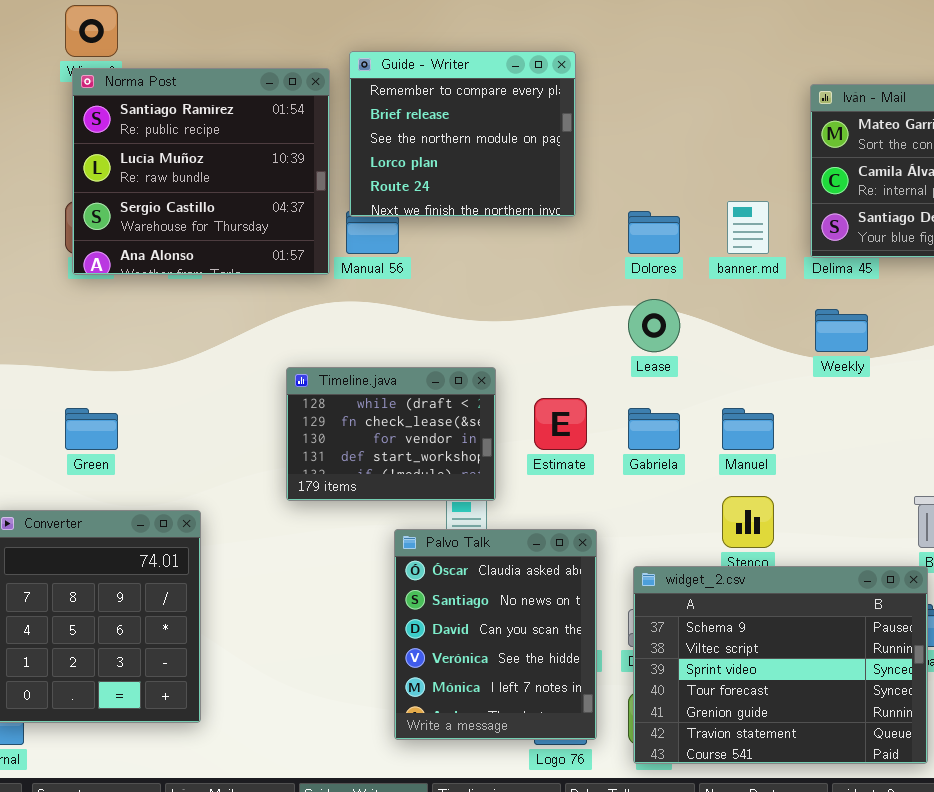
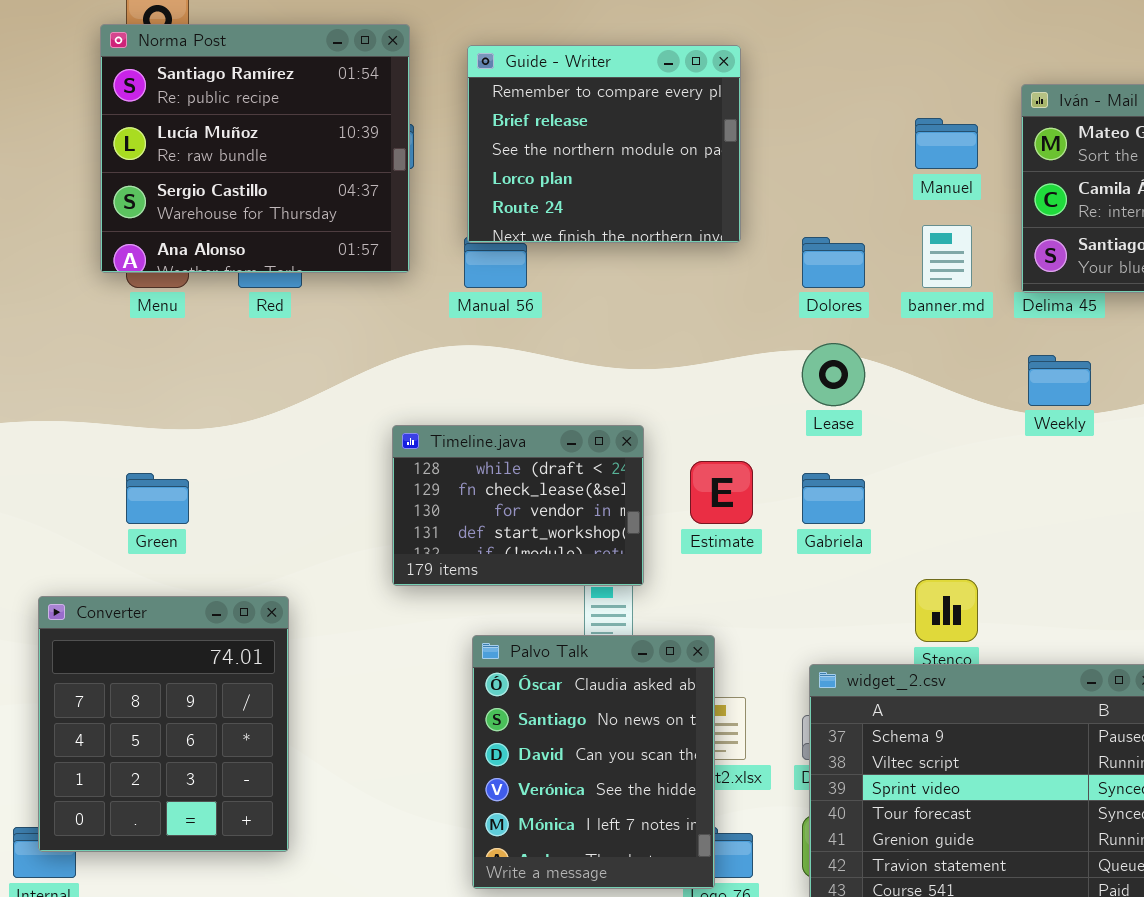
Norma Post: [72,68,330,275] -> [100,24,410,273], moved
Manuel: [722,408,774,450] -> [915,118,978,169], moved
Palvo Talk: [394,529,597,740] -> [472,635,715,889], moved

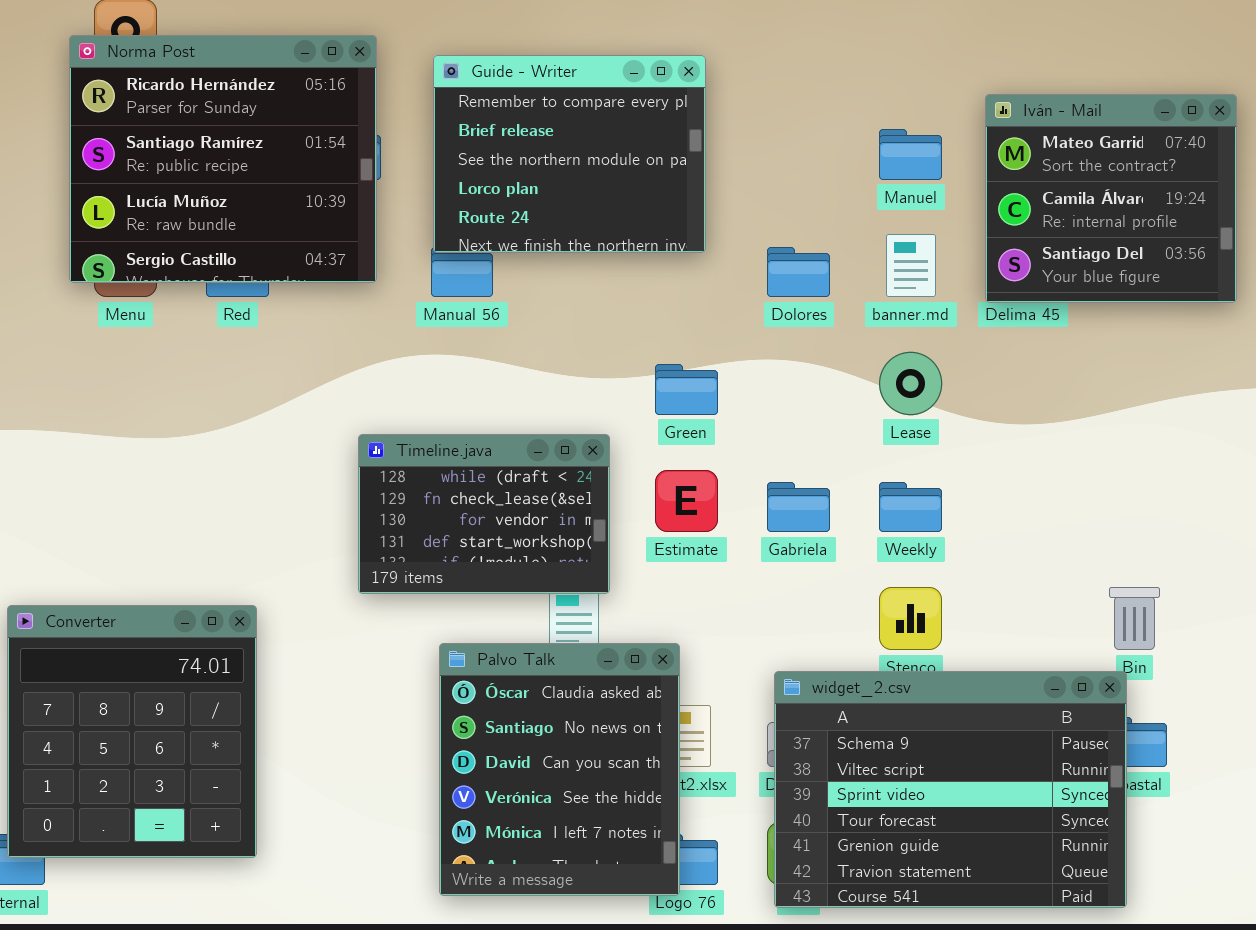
Norma Post: [100,24,410,273] -> [69,35,377,283], scrolled up 1 row
Lease: [802,343,865,406] -> [879,352,942,415], moved
Weekly: [1028,355,1091,406] -> [879,482,942,532], moved
Green: [126,473,189,524] -> [655,364,718,415], moved

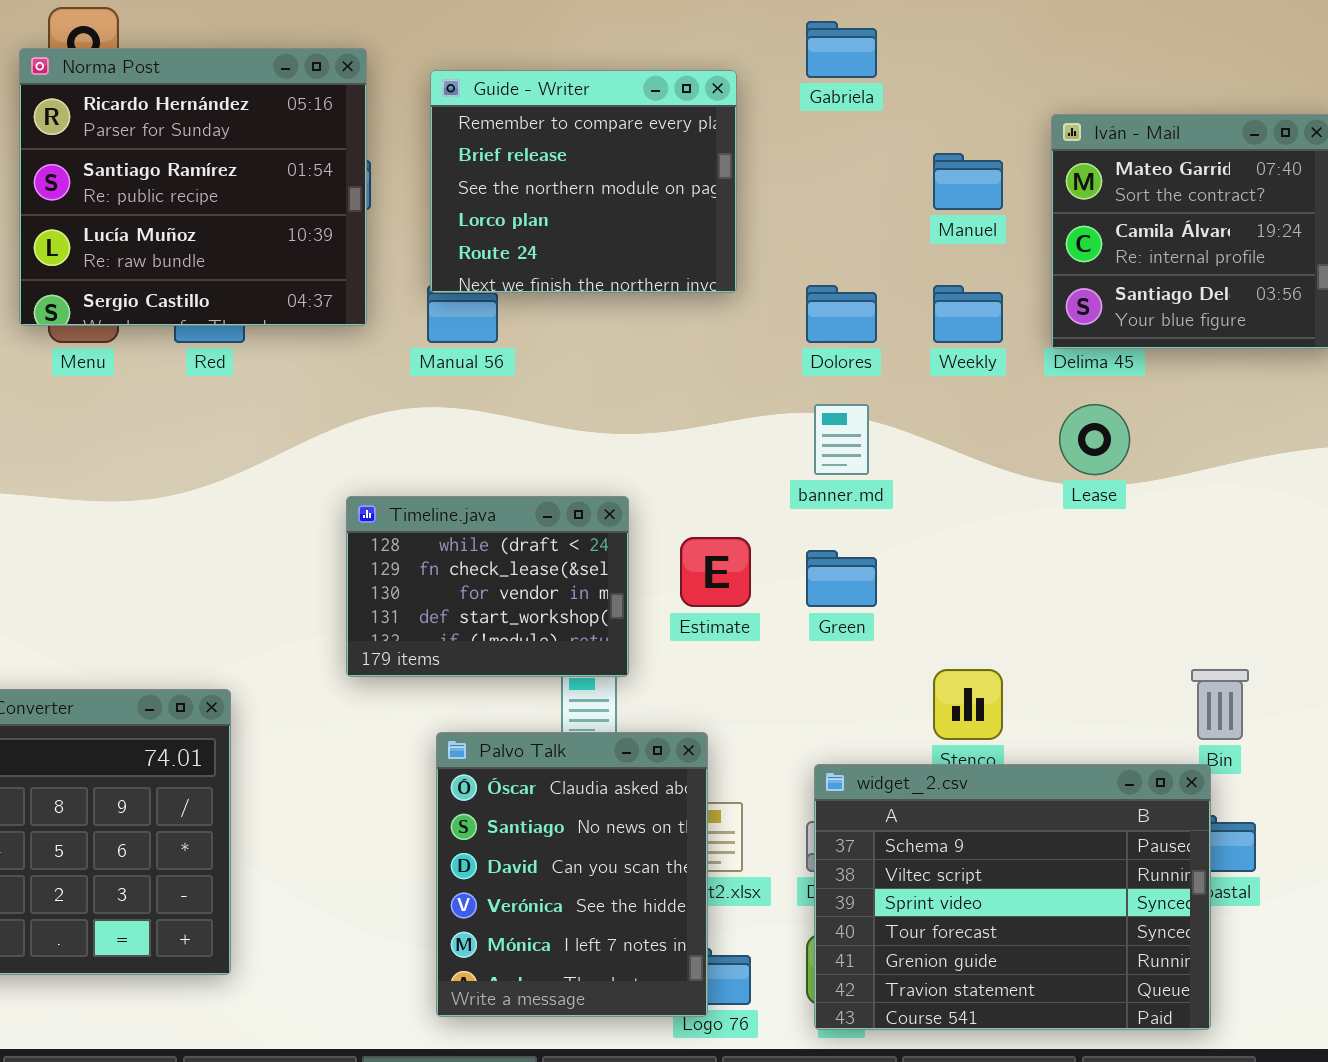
banner.md: [886,234,936,297] -> [814,404,869,475], moved
Lease: [879,352,942,415] -> [1059,404,1130,475], moved
Green: [655,364,718,415] -> [806,550,877,607], moved
Gabriela: [767,482,830,532] -> [806,21,877,78], moved
Weekly: [879,482,942,532] -> [933,285,1003,343], moved

